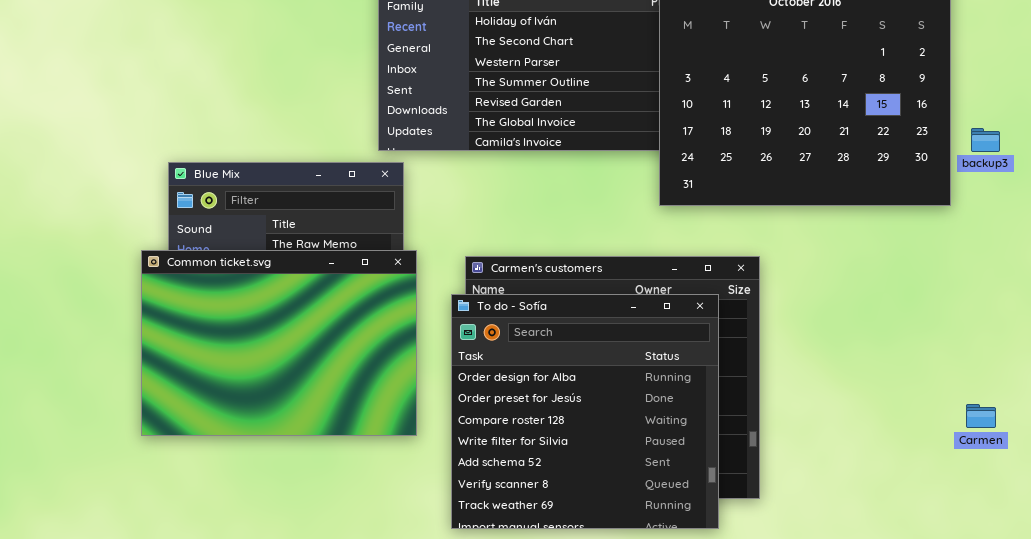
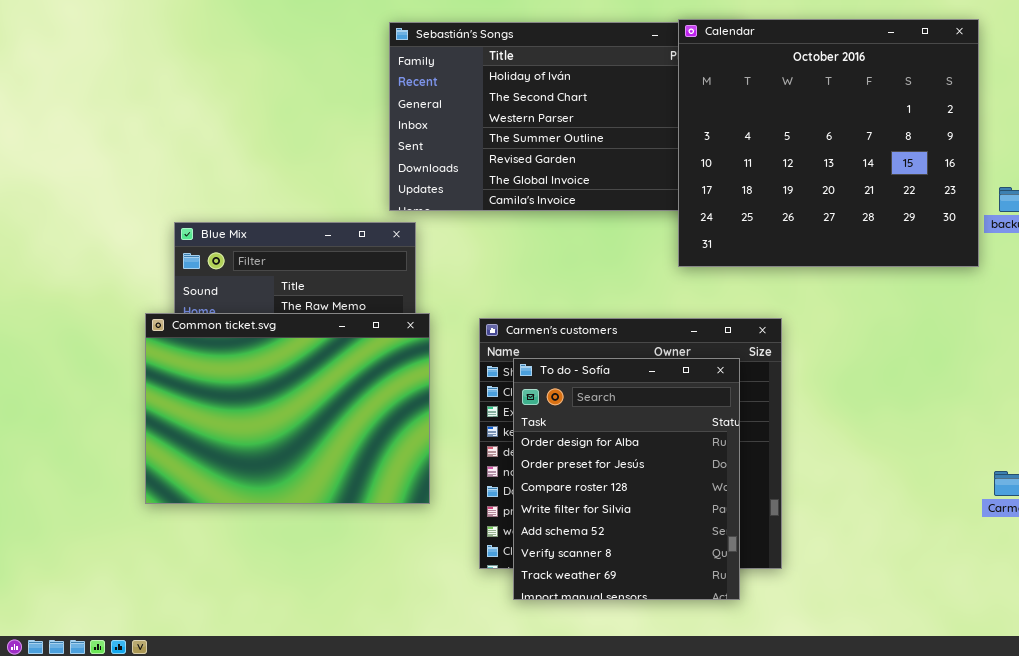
To do - Sofía: [451,294,719,529] -> [513,358,740,600], resized

